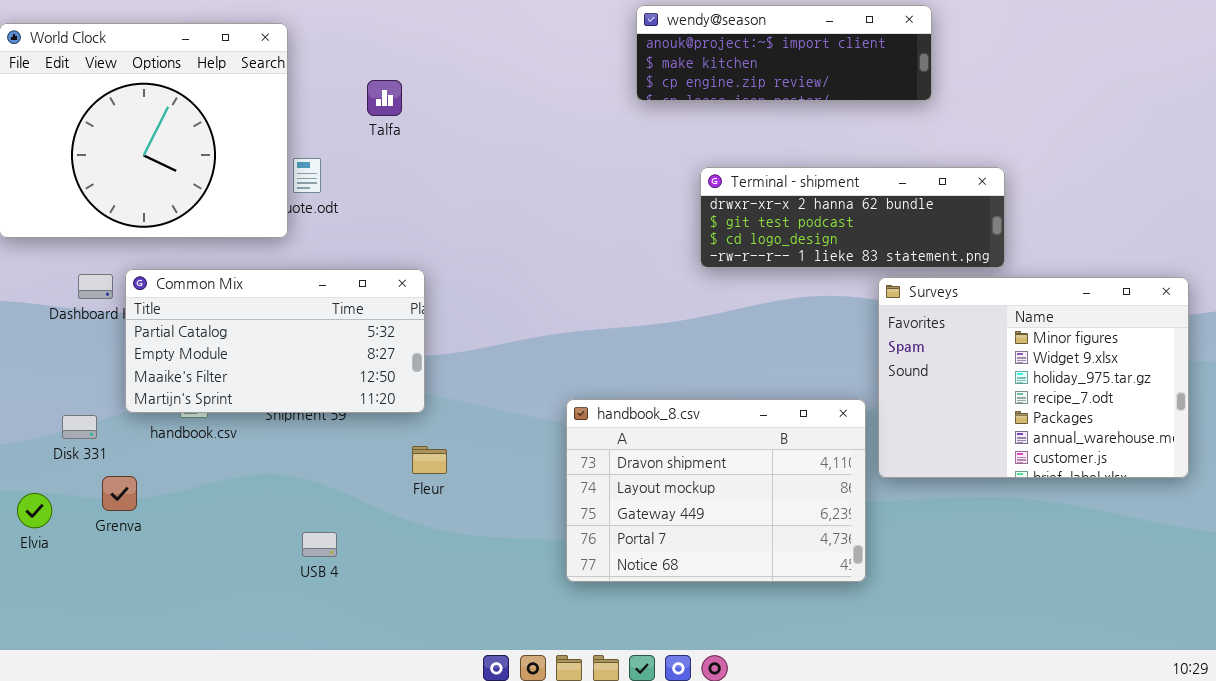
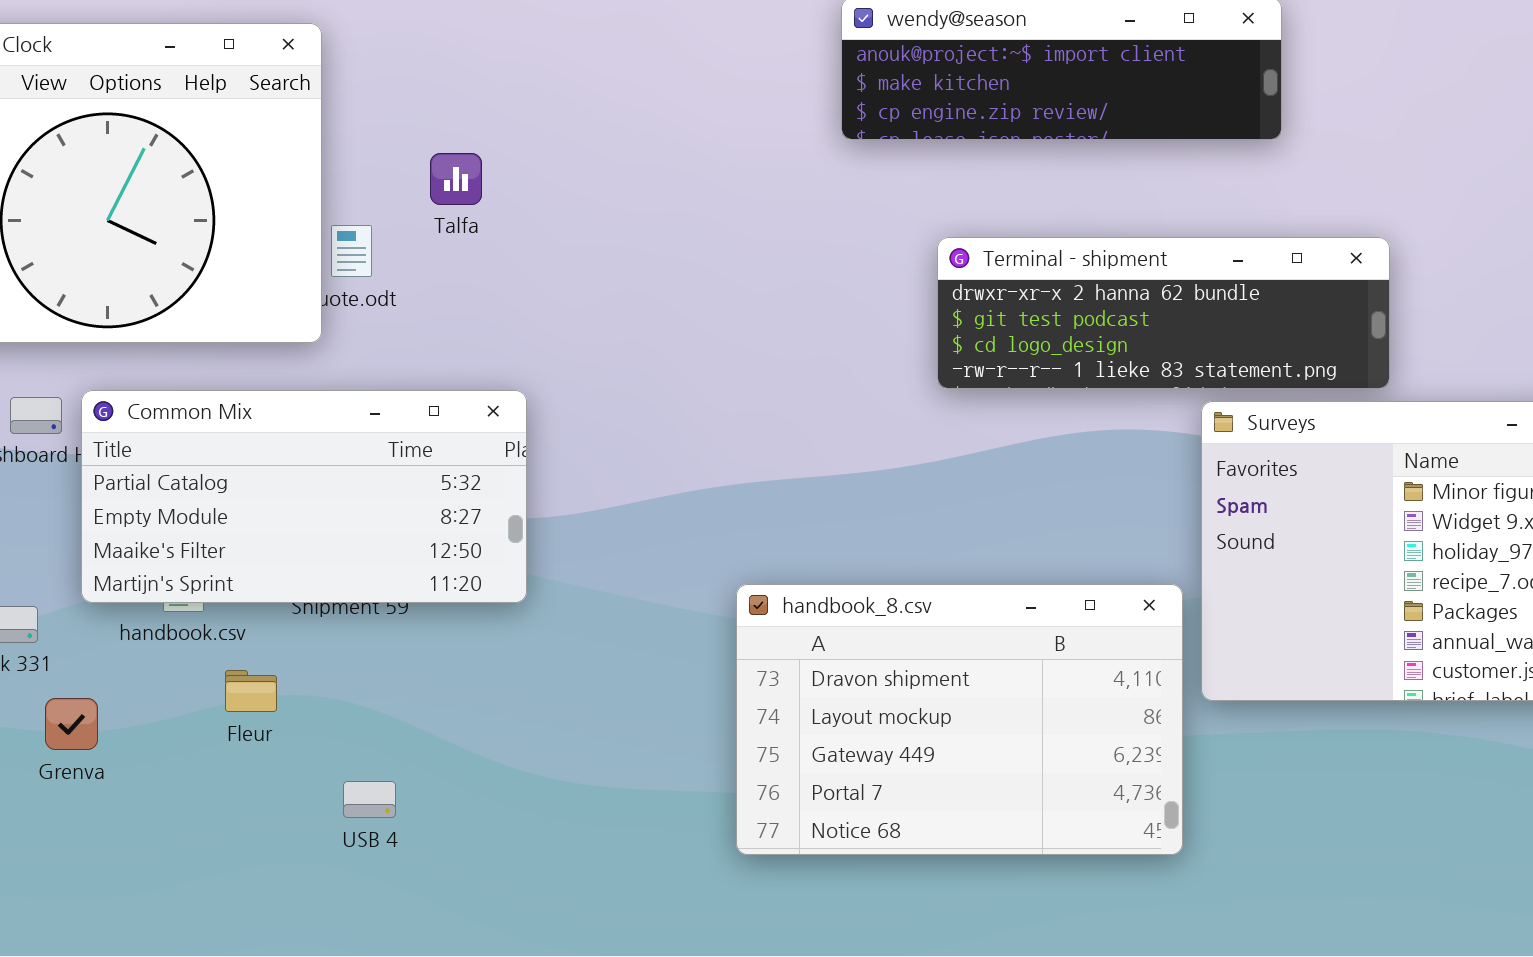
Talfa: [367,80,402,116] -> [430,153,482,205], moved
Fleur: [412,446,447,474] -> [225,670,277,712], moved

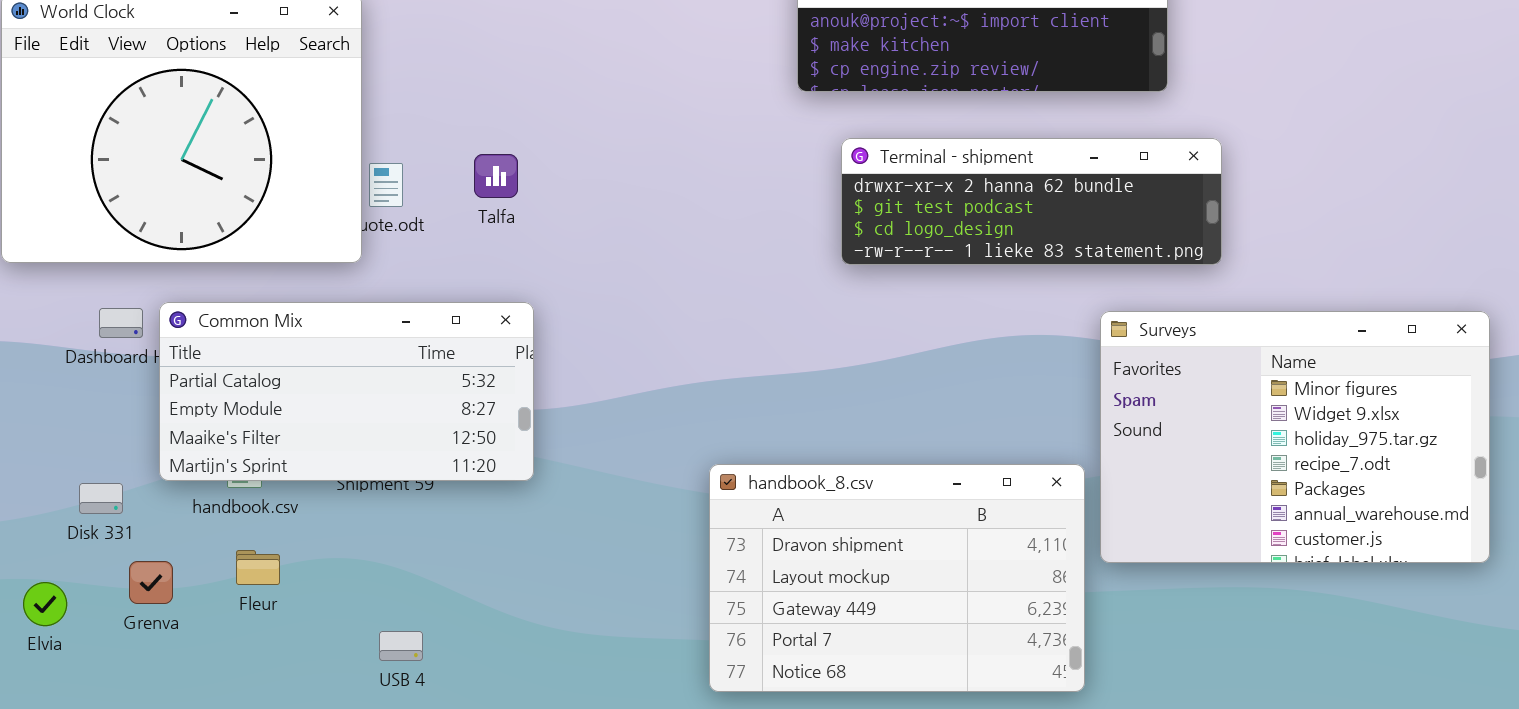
Talfa: [430,153,482,205] -> [474,154,518,198], moved
Terminal - shipment: [937,237,1390,389] -> [841,138,1222,265], moved
Fleur: [225,670,277,712] -> [236,550,280,585], moved

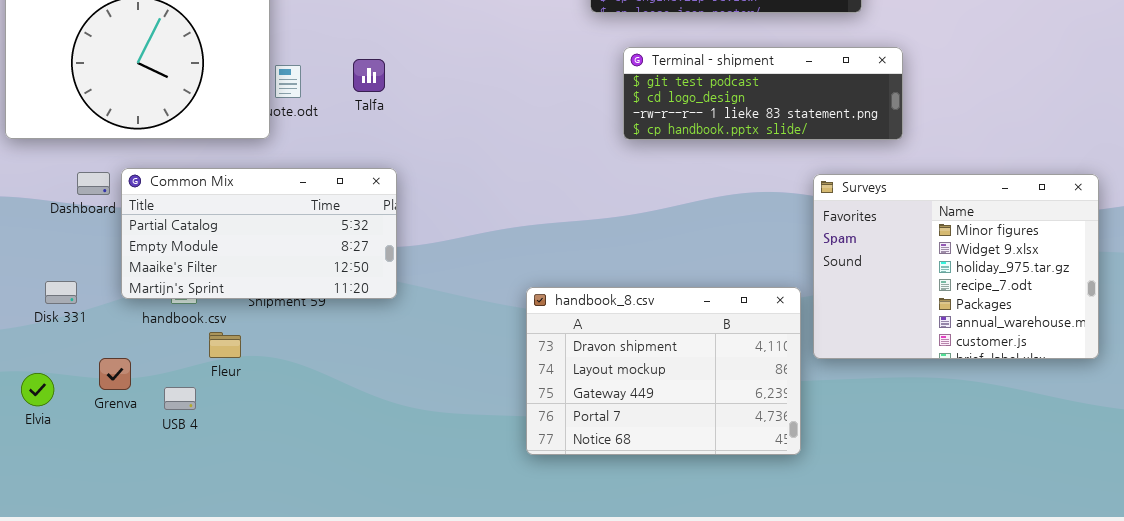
Terminal - shipment: [841,138,1222,265] -> [623,47,903,140], scrolled down 1 row
Disk 331: [79,483,123,514] -> [45,281,77,304], moved
Fleur: [236,550,280,585] -> [209,332,241,358], moved
USB 4: [379,631,423,661] -> [164,387,196,410], moved

